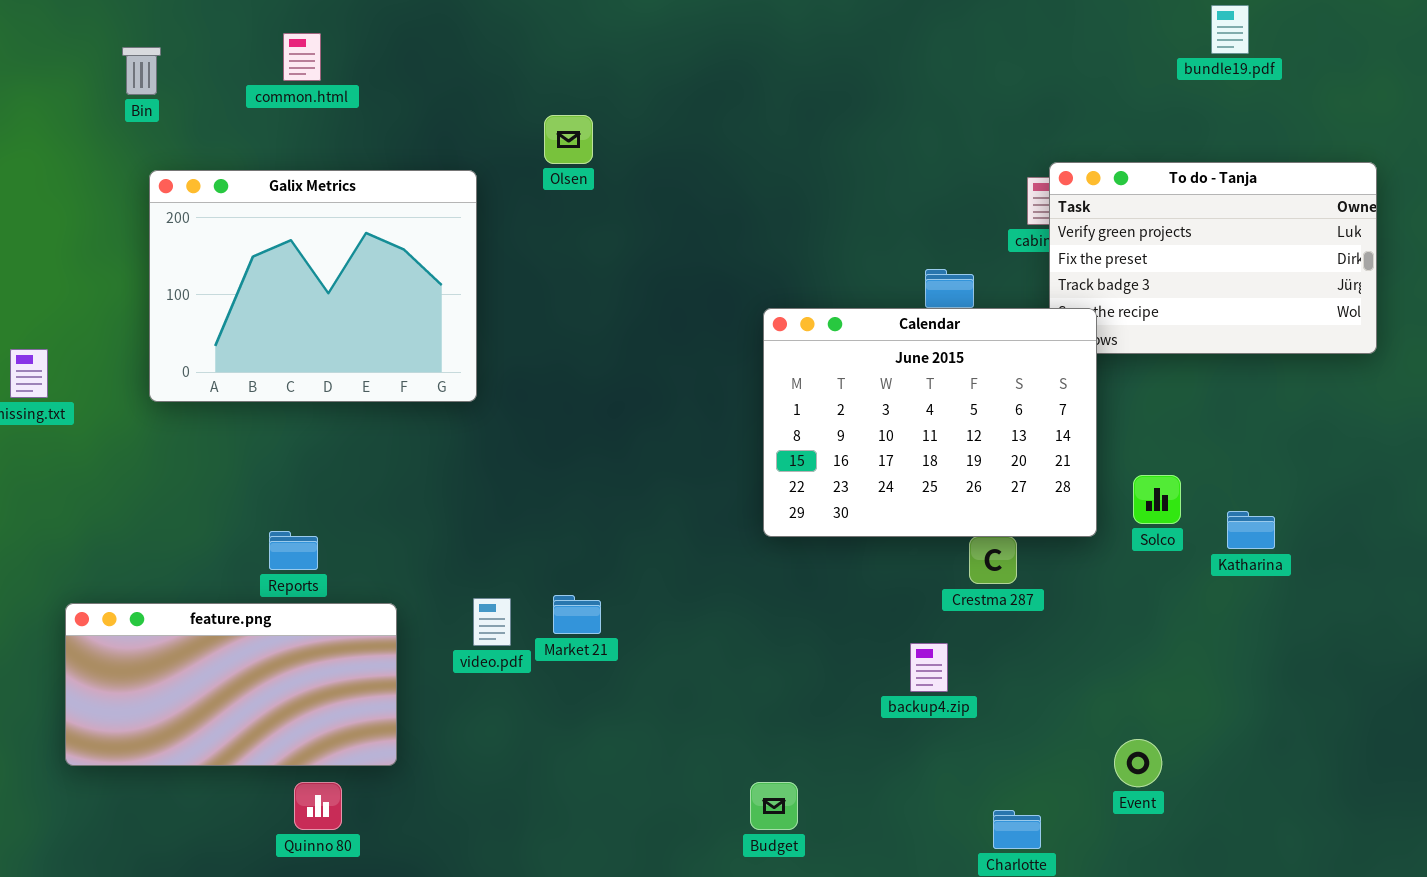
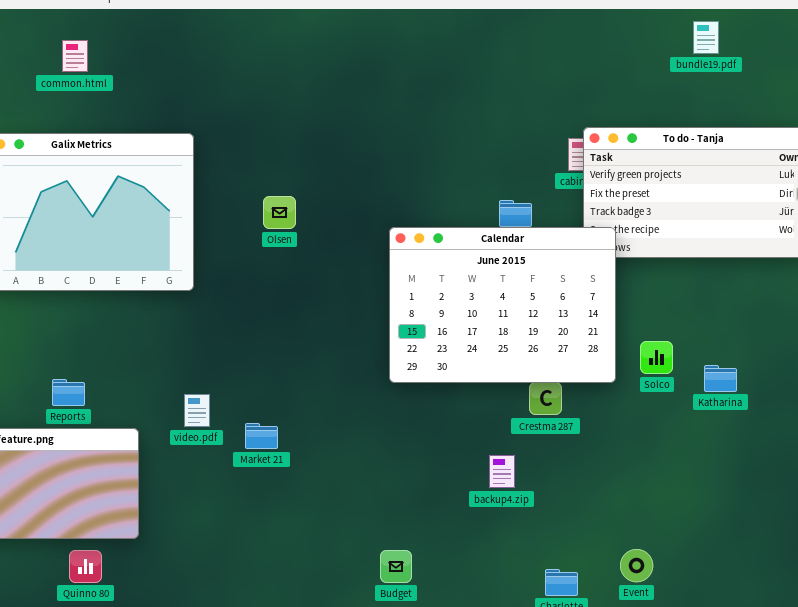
Olsen: [544,115,593,164] -> [263,196,296,229], moved
video.pdf: [473,598,511,646] -> [184,394,210,427], moved
Event: [1114,739,1162,787] -> [620,549,653,582], moved

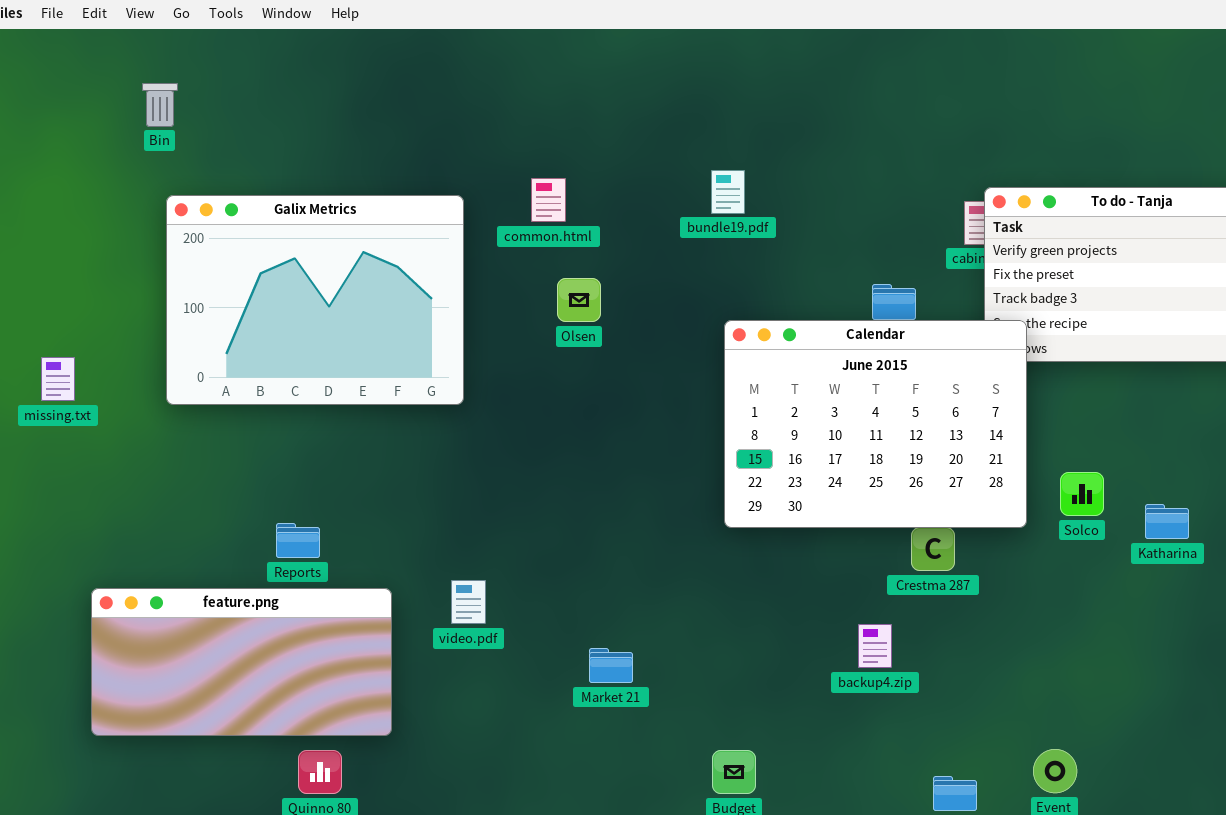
bundle19.pdf: [693,21,719,54] -> [711,170,745,214], moved
common.html: [62,40,88,72] -> [531,178,566,222], moved
video.pdf: [184,394,210,427] -> [451,580,486,624], moved
Market 21: [245,423,278,449] -> [589,648,633,683], moved

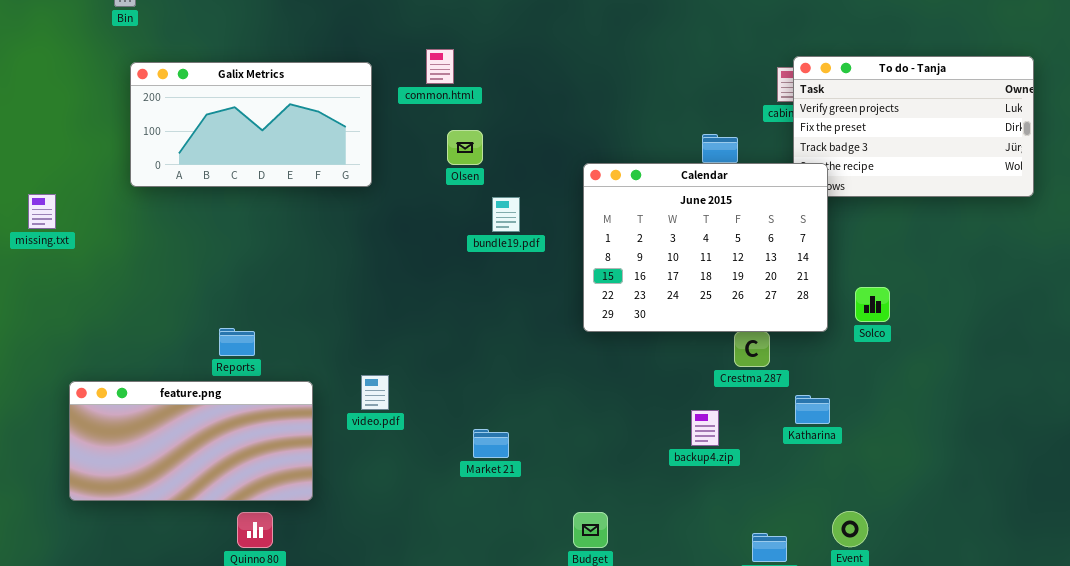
bundle19.pdf: [711,170,745,214] -> [492,197,520,232], moved
Galix Metrics: [166,195,464,405] -> [130,62,372,187], resized
Katharina: [1145,504,1189,539] -> [795,395,830,424], moved

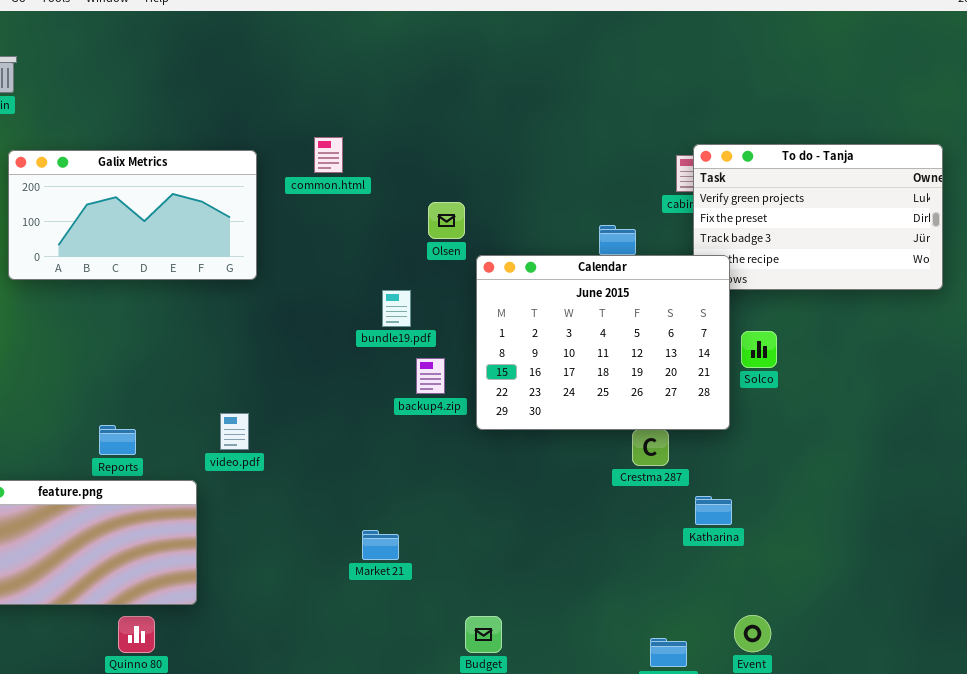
Olsen: [447,130,483,165] -> [428,202,465,239], moved
Solco: [855,287,890,322] -> [741,331,777,368], moved
video.pdf: [361,375,389,410] -> [220,413,249,450], moved
backup4.zip: [691,410,719,446] -> [416,358,445,394], moved

